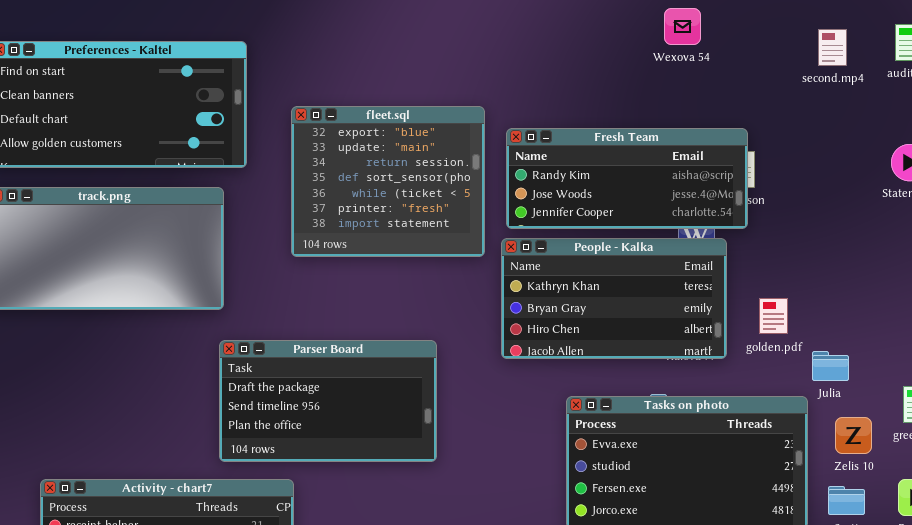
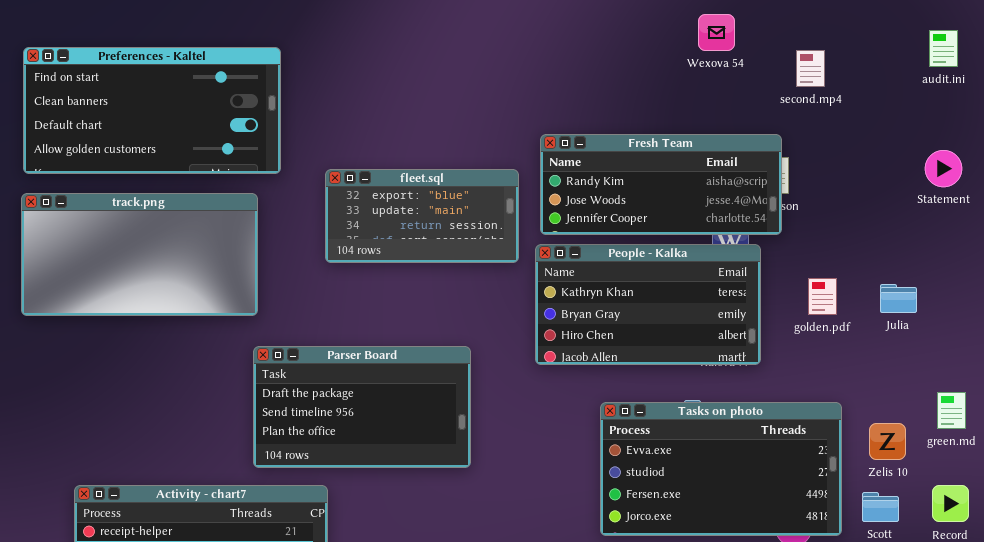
second.mp4: [818,29,847,66] -> [796,50,825,87], moved
fleet.sql: [291,106,485,257] -> [325,169,519,263], resized
golden.pdf: [759,298,788,334] -> [808,278,837,315], moved
Julia: [812,351,849,381] -> [880,284,917,313], moved

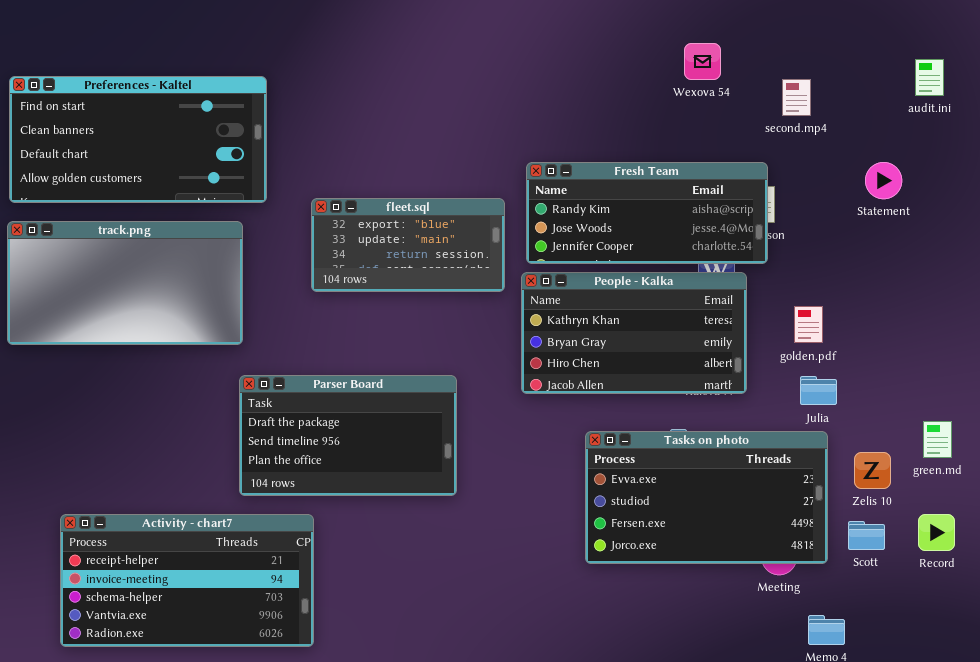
Statement: [925,150,962,187] -> [865,162,902,199], moved
Julia: [880,284,917,313] -> [800,376,837,405], moved

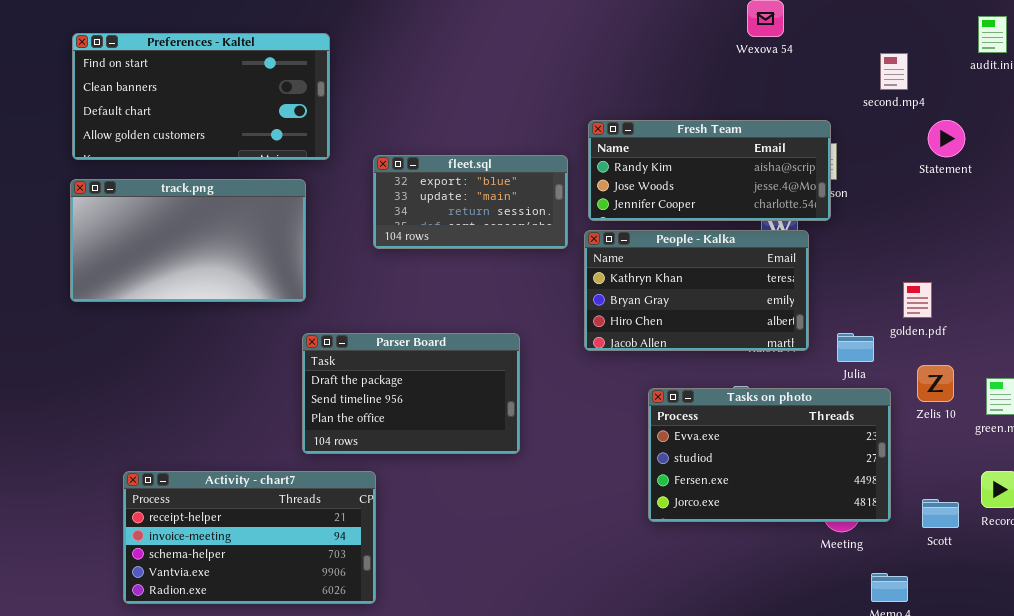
second.mp4: [782,79,811,116] -> [880,53,908,90], moved
golden.pdf: [794,306,823,343] -> [903,282,932,318], moved
Julia: [800,376,837,405] -> [837,333,874,362], moved
Zelis 10: [854,452,891,489] -> [917,365,954,402], moved
Scott: [848,521,885,550] -> [922,499,959,528], moved

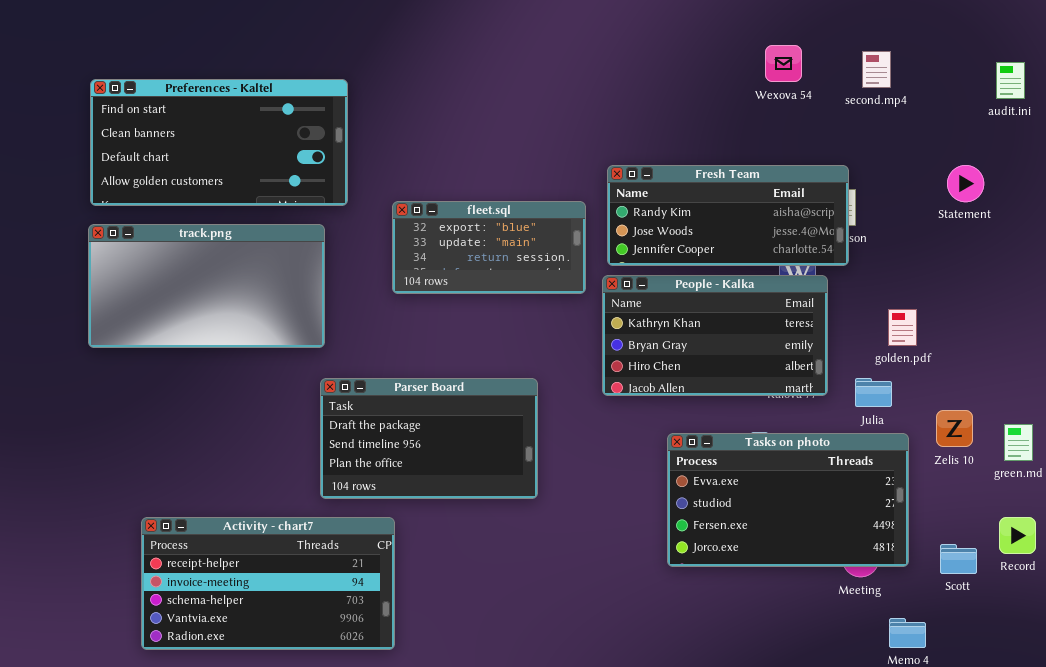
second.mp4: [880,53,908,90] -> [862,51,891,88], moved
golden.pdf: [903,282,932,318] -> [888,309,917,346], moved

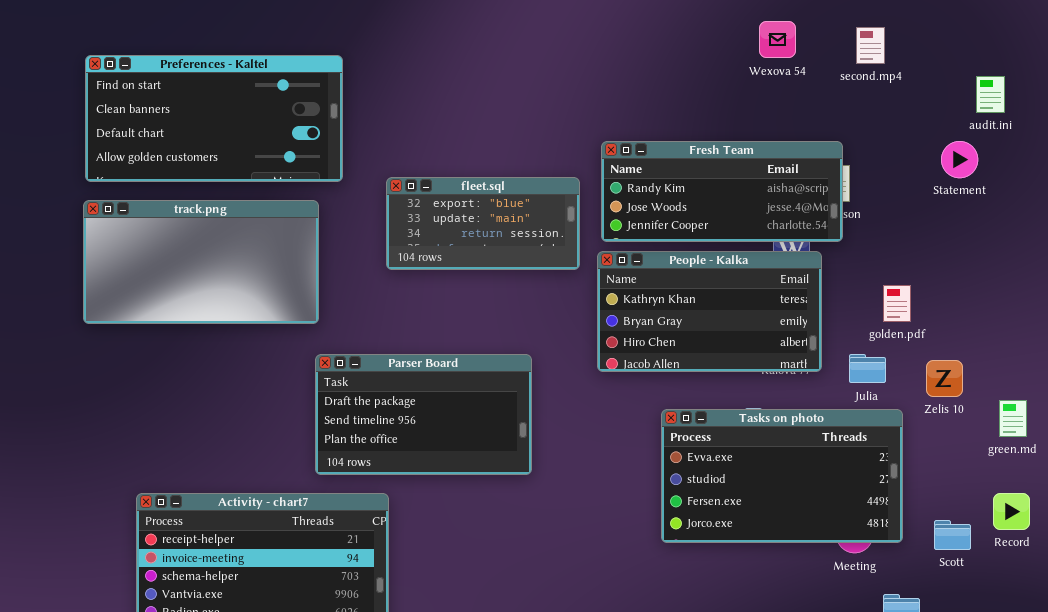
audit.ini: [996,62,1025,99] -> [976,76,1005,113], moved
Zelis 10: [936,410,973,447] -> [926,360,963,397], moved

